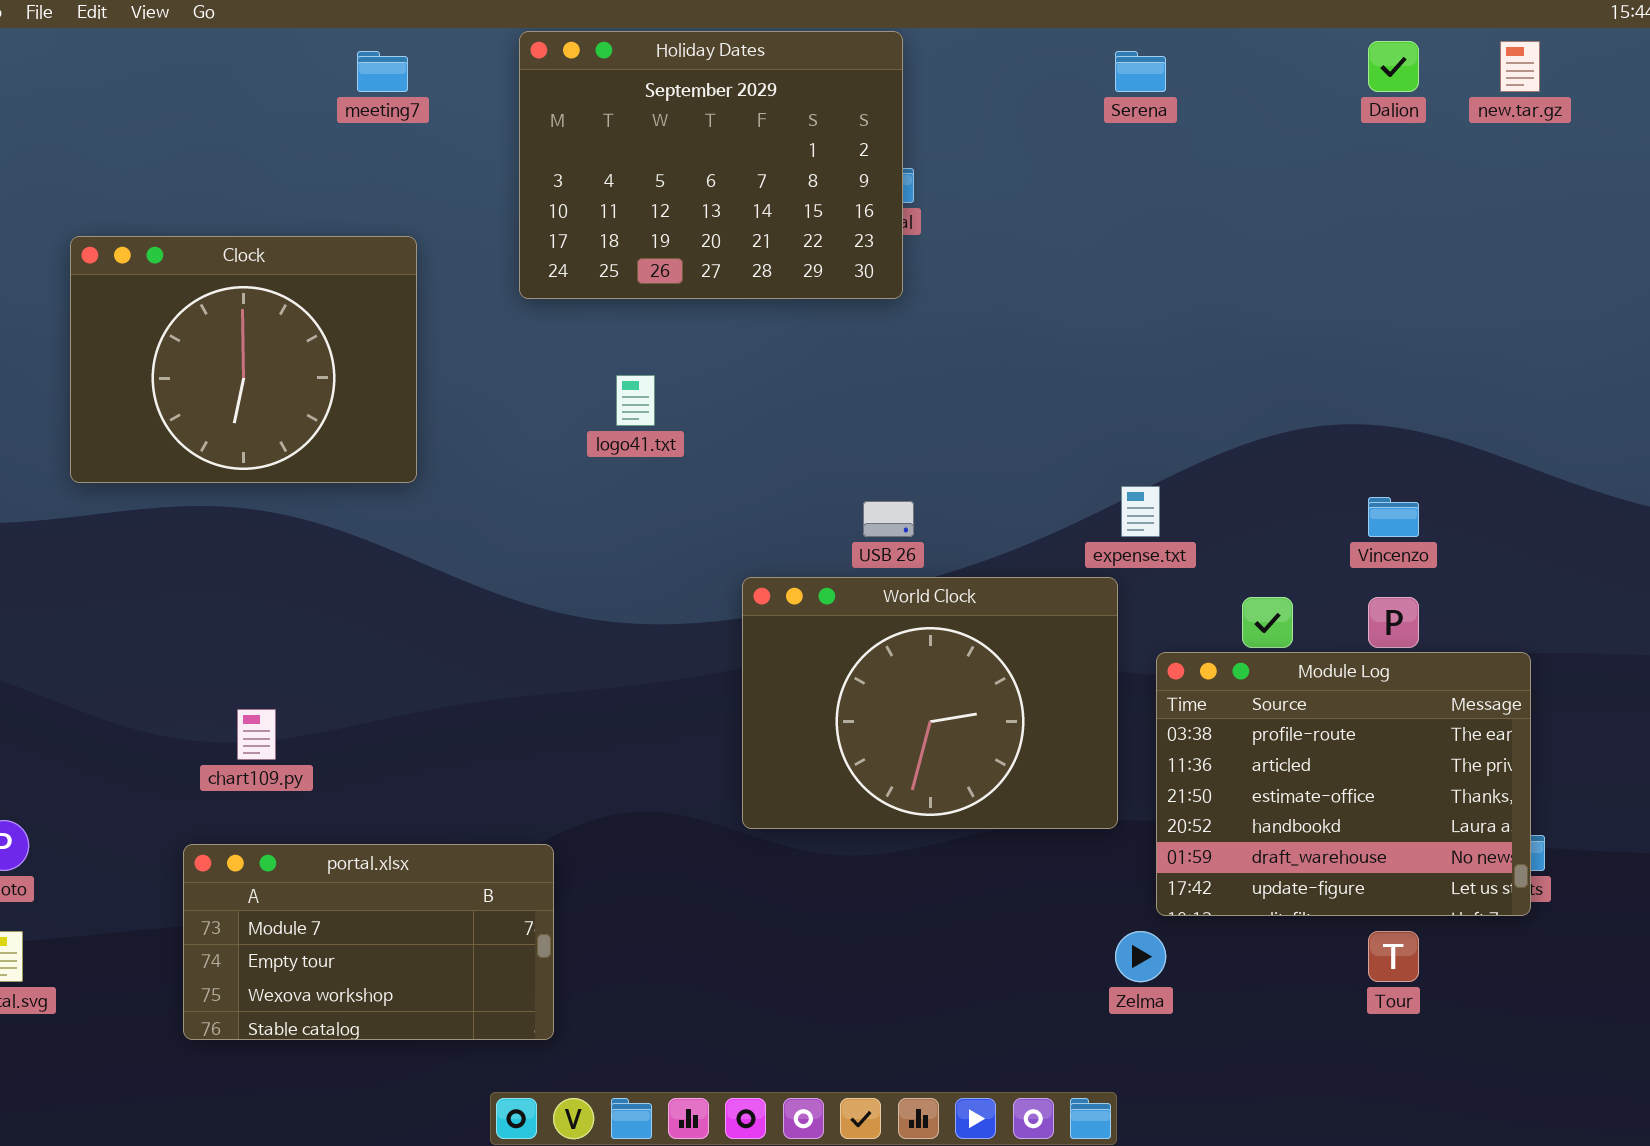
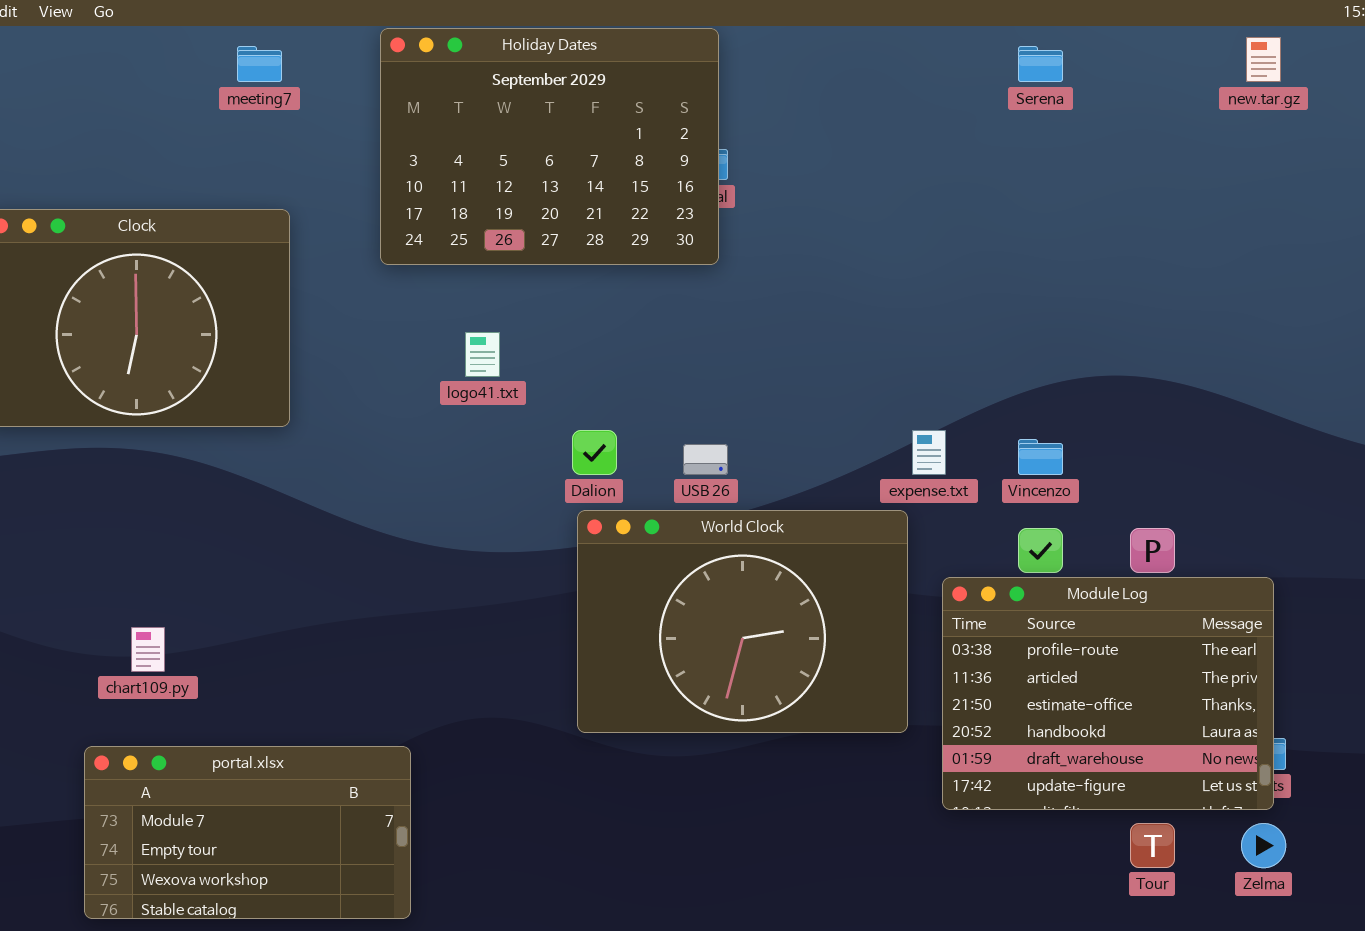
Dalion: [1368,41,1419,92] -> [572,430,617,475], moved
Serena: [1115,51,1166,92] -> [1018,46,1063,82], moved
Vincenzo: [1368,497,1419,537] -> [1018,439,1063,475], moved
Zelma: [1115,931,1166,982] -> [1241,823,1286,868], moved

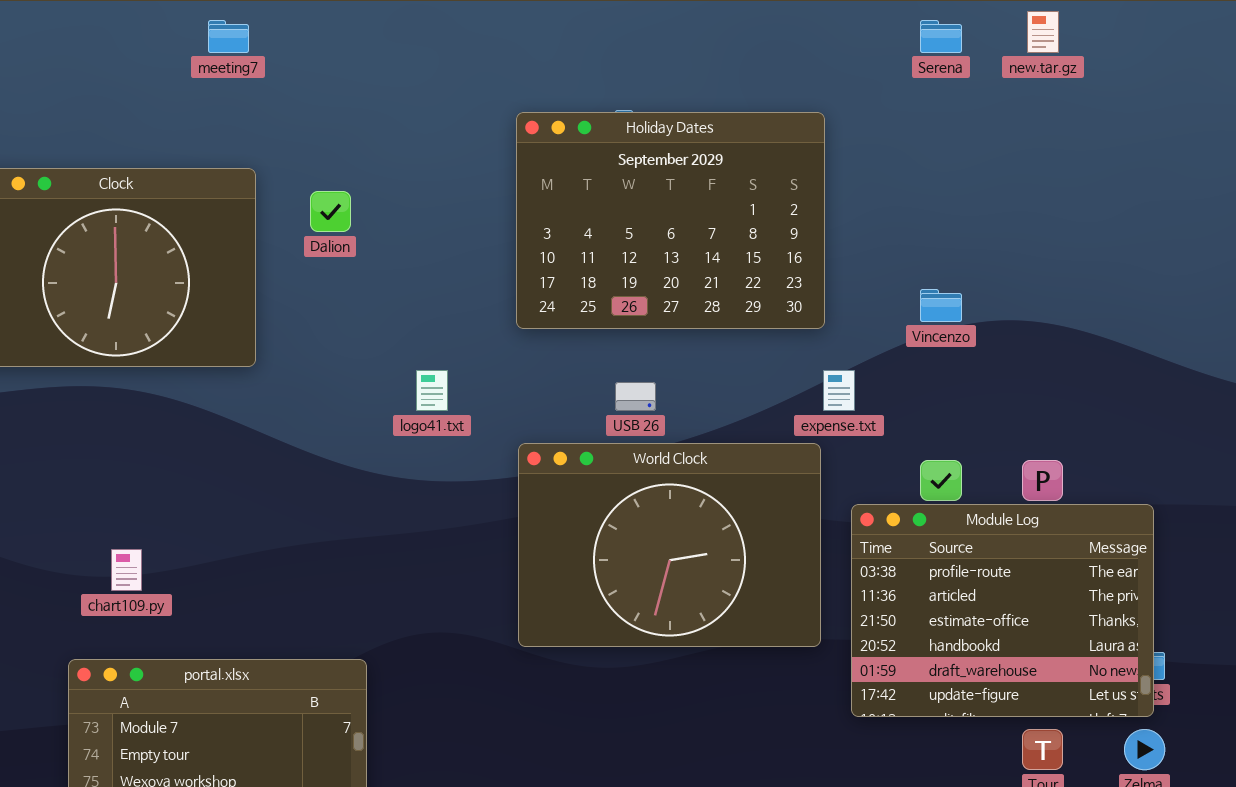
Holiday Dates: [380,28,719,265] -> [516,112,825,329], moved
new.tar.gz: [1246,37,1281,82] -> [1027,11,1059,53], moved
logo41.txt: [465,332,500,377] -> [416,370,448,411], moved
Dalion: [572,430,617,475] -> [310,191,351,232], moved
Vincenzo: [1018,439,1063,475] -> [920,289,962,322], moved

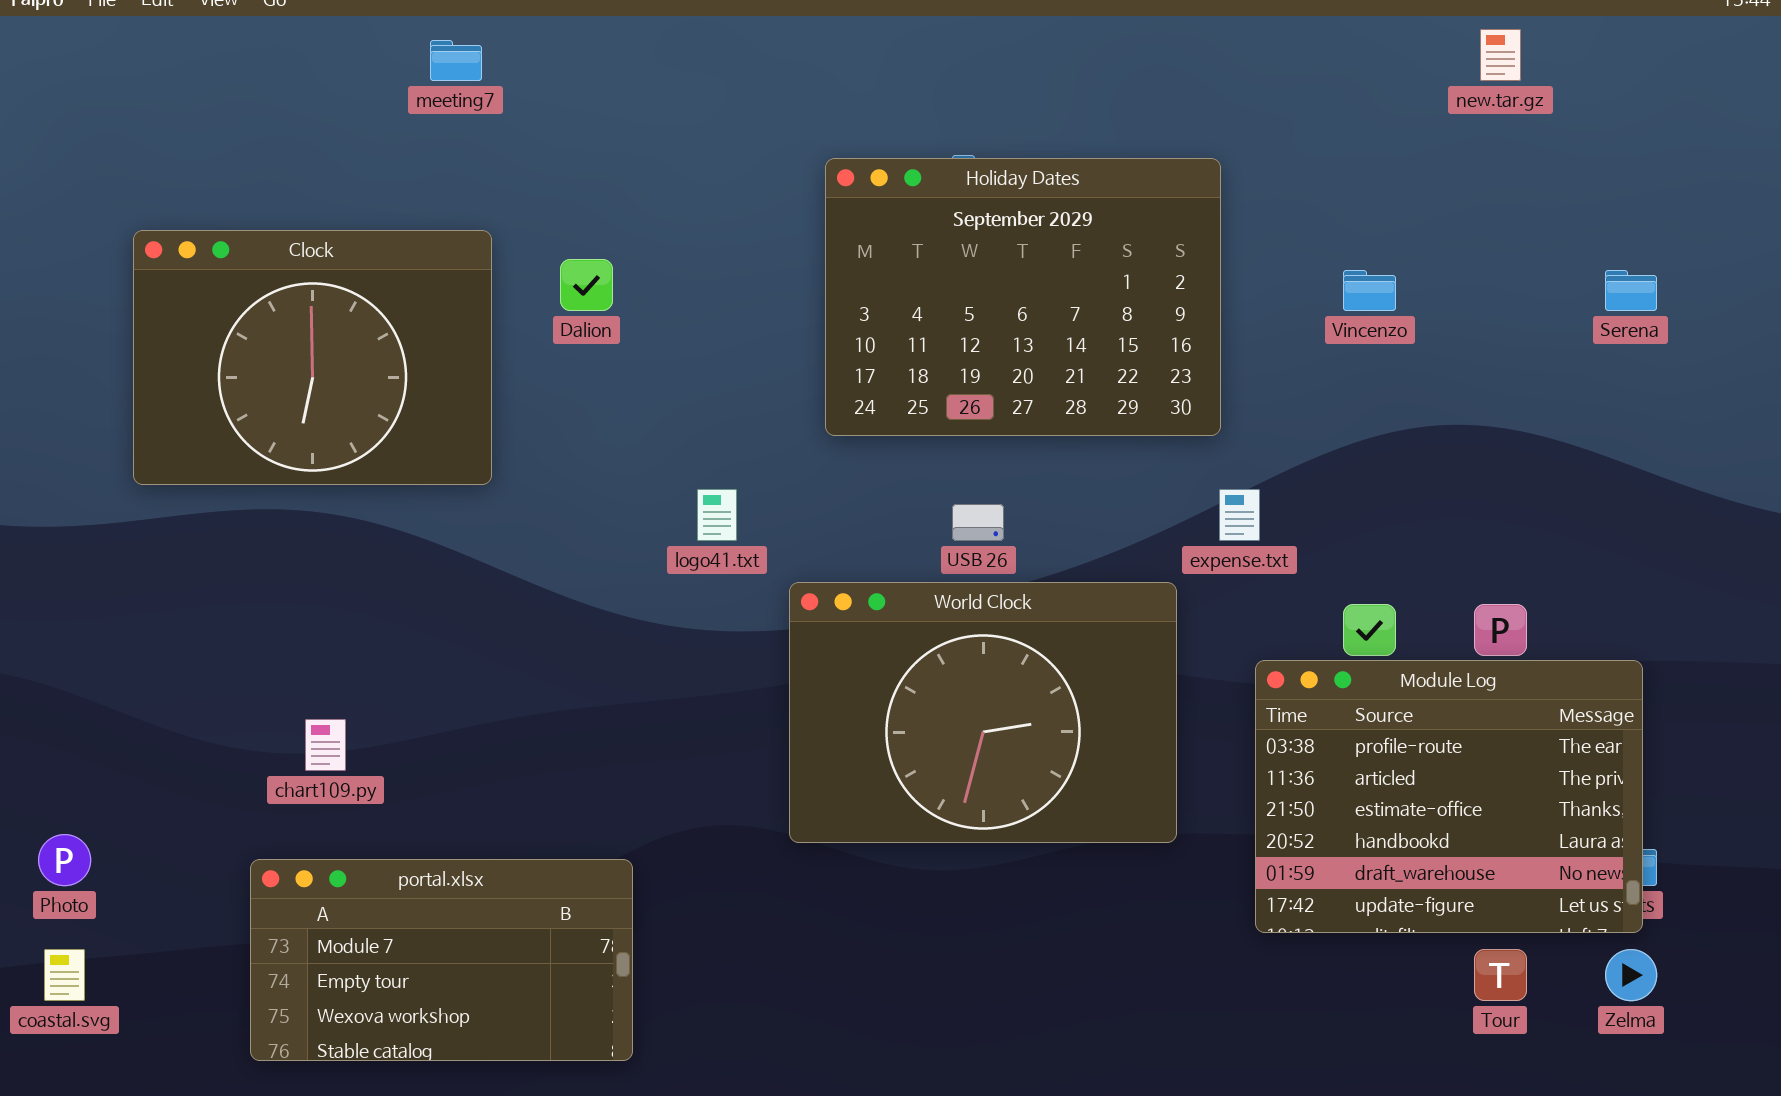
Serena: [920,20,962,53] -> [1605,270,1657,311], moved
Vincenzo: [920,289,962,322] -> [1343,270,1396,311], moved
World Clock: [518,443,821,647] -> [789,582,1177,843], moved

